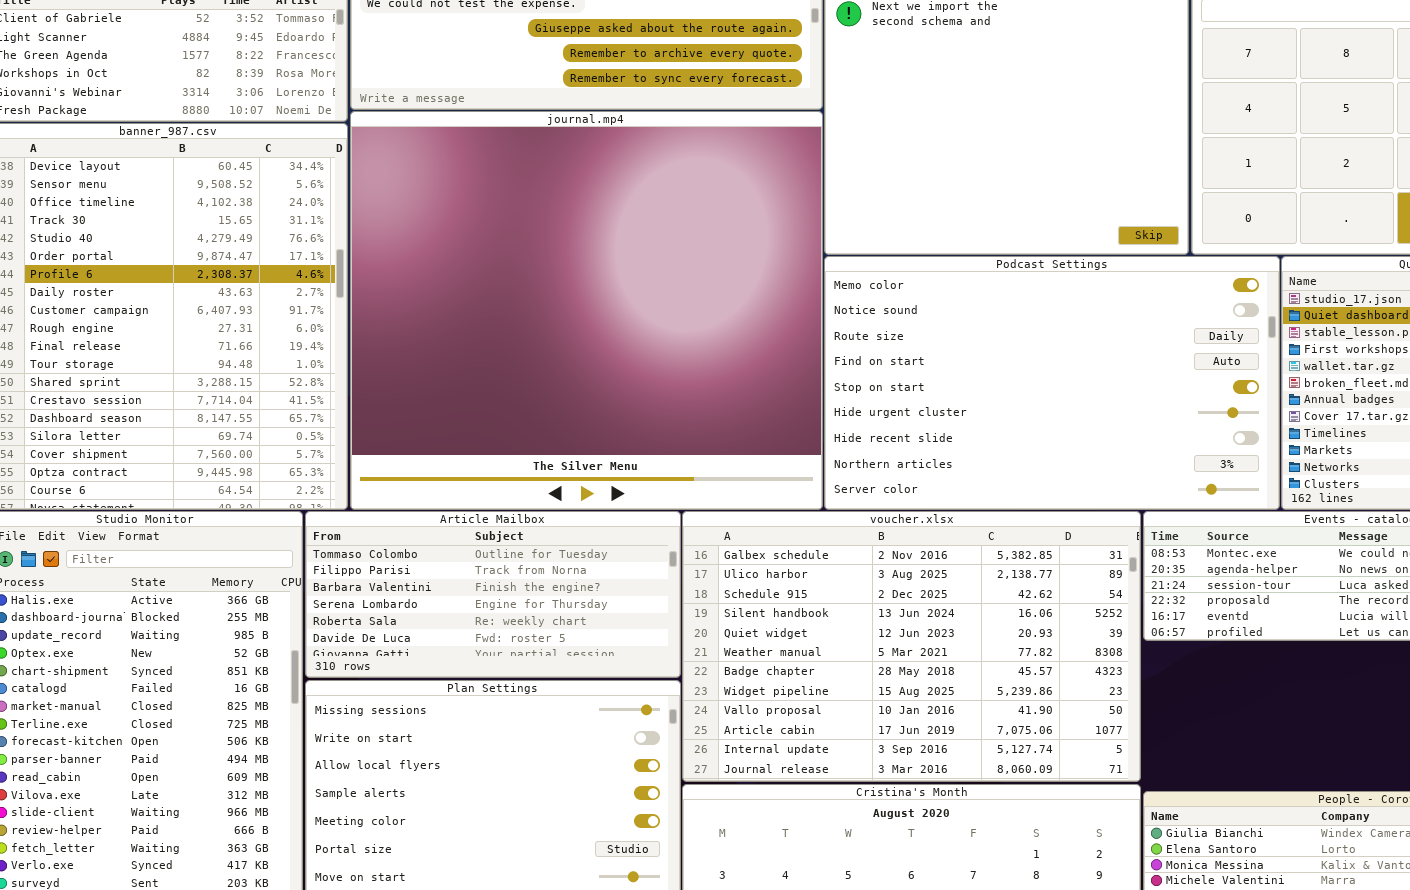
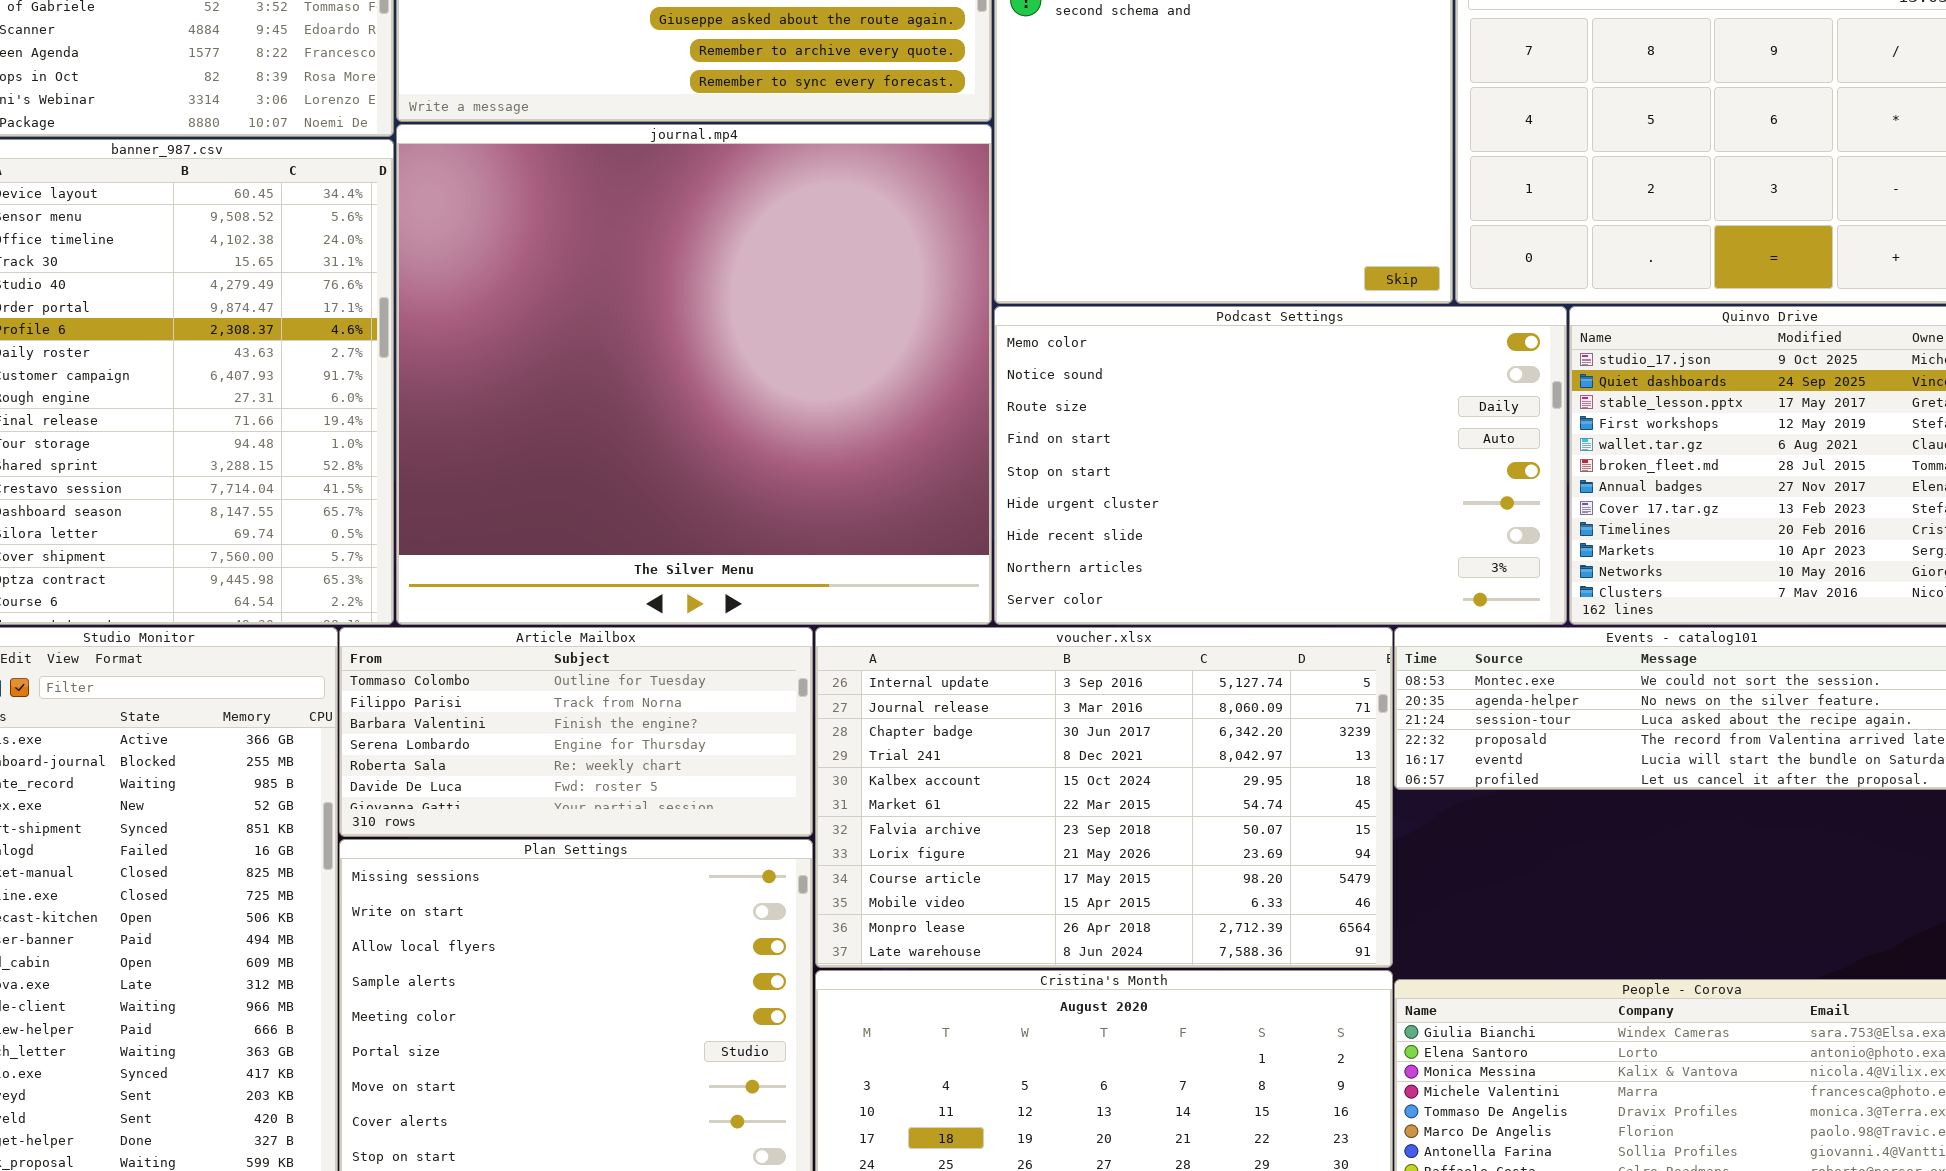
voucher.xlsx: [682,511,1141,782] -> [815,627,1393,968], scrolled down 10 rows

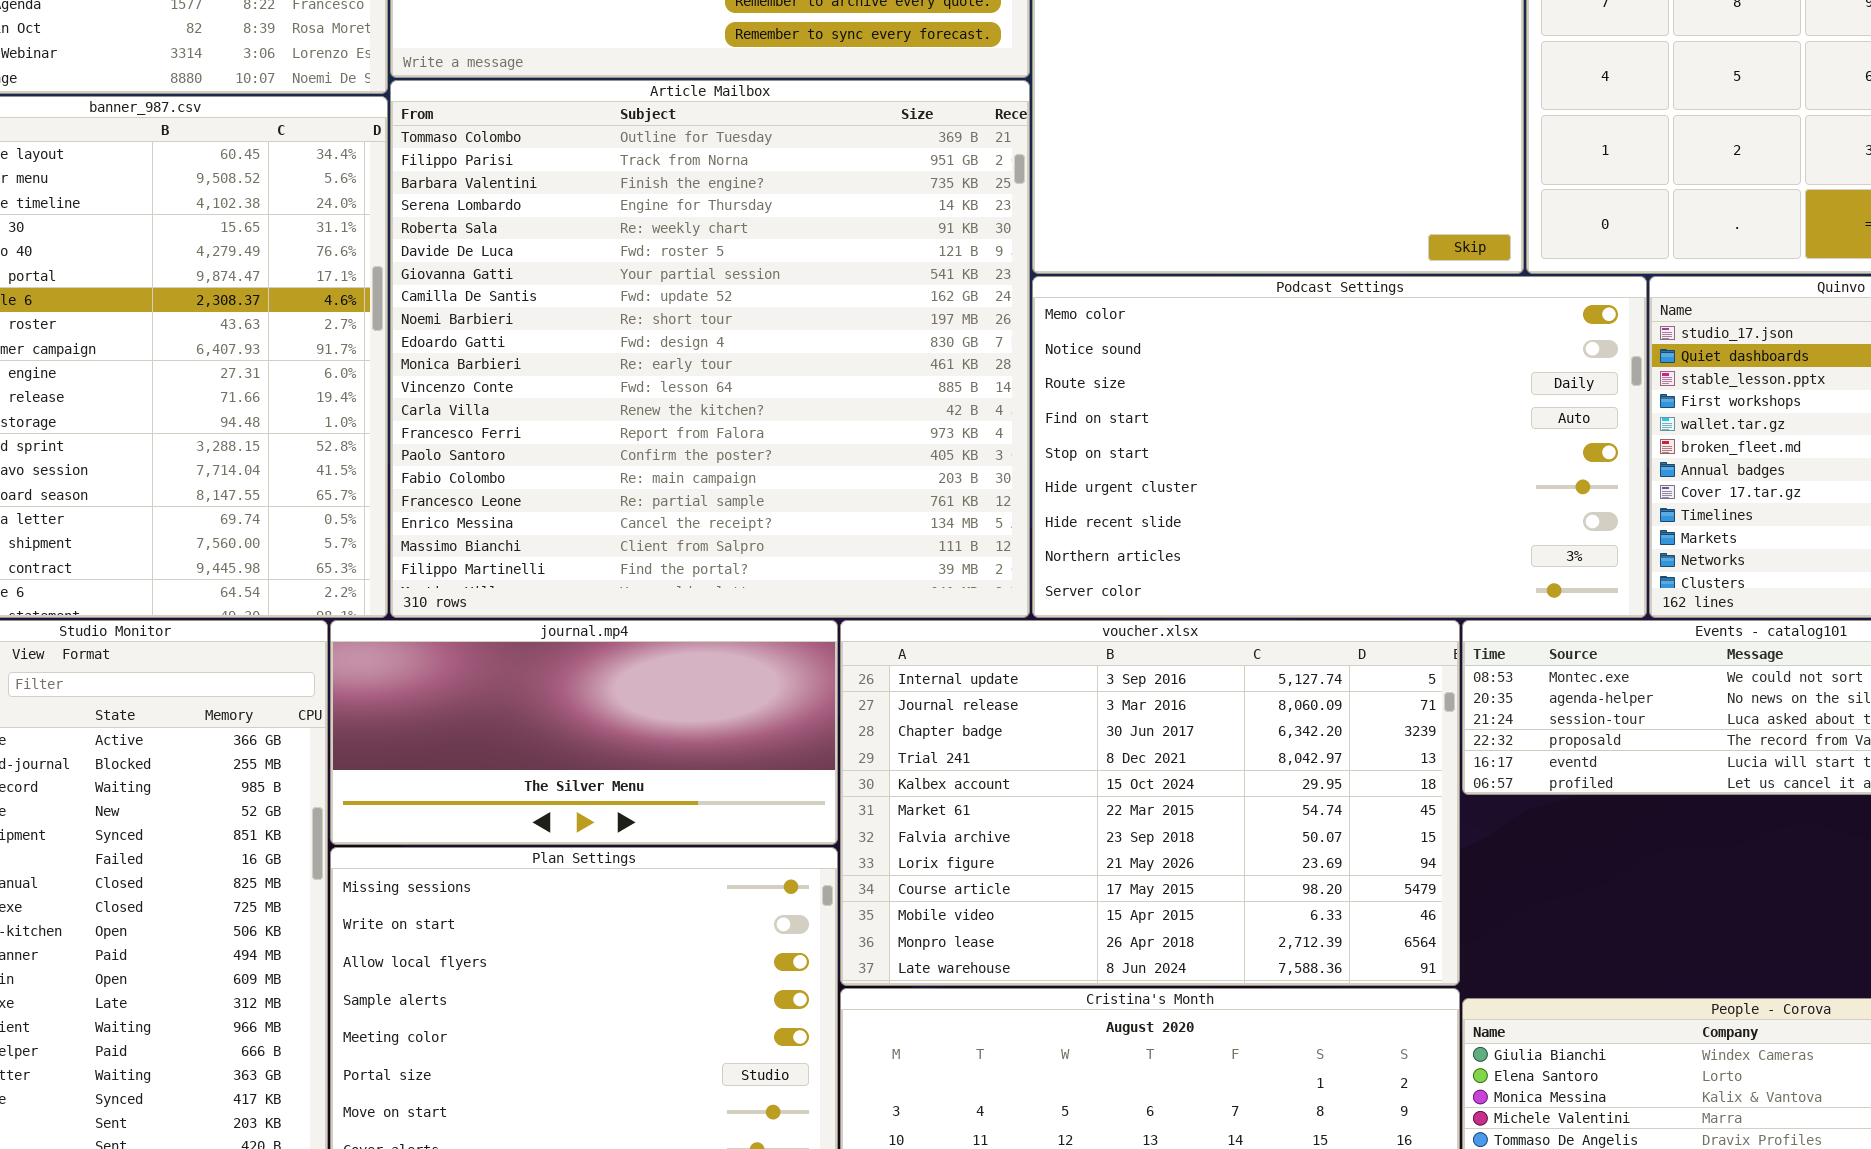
journal.mp4: [396,124,992,625] -> [330,620,838,845], moved, resized
Article Mailbox: [339,627,813,837] -> [390,80,1030,618], moved, resized

